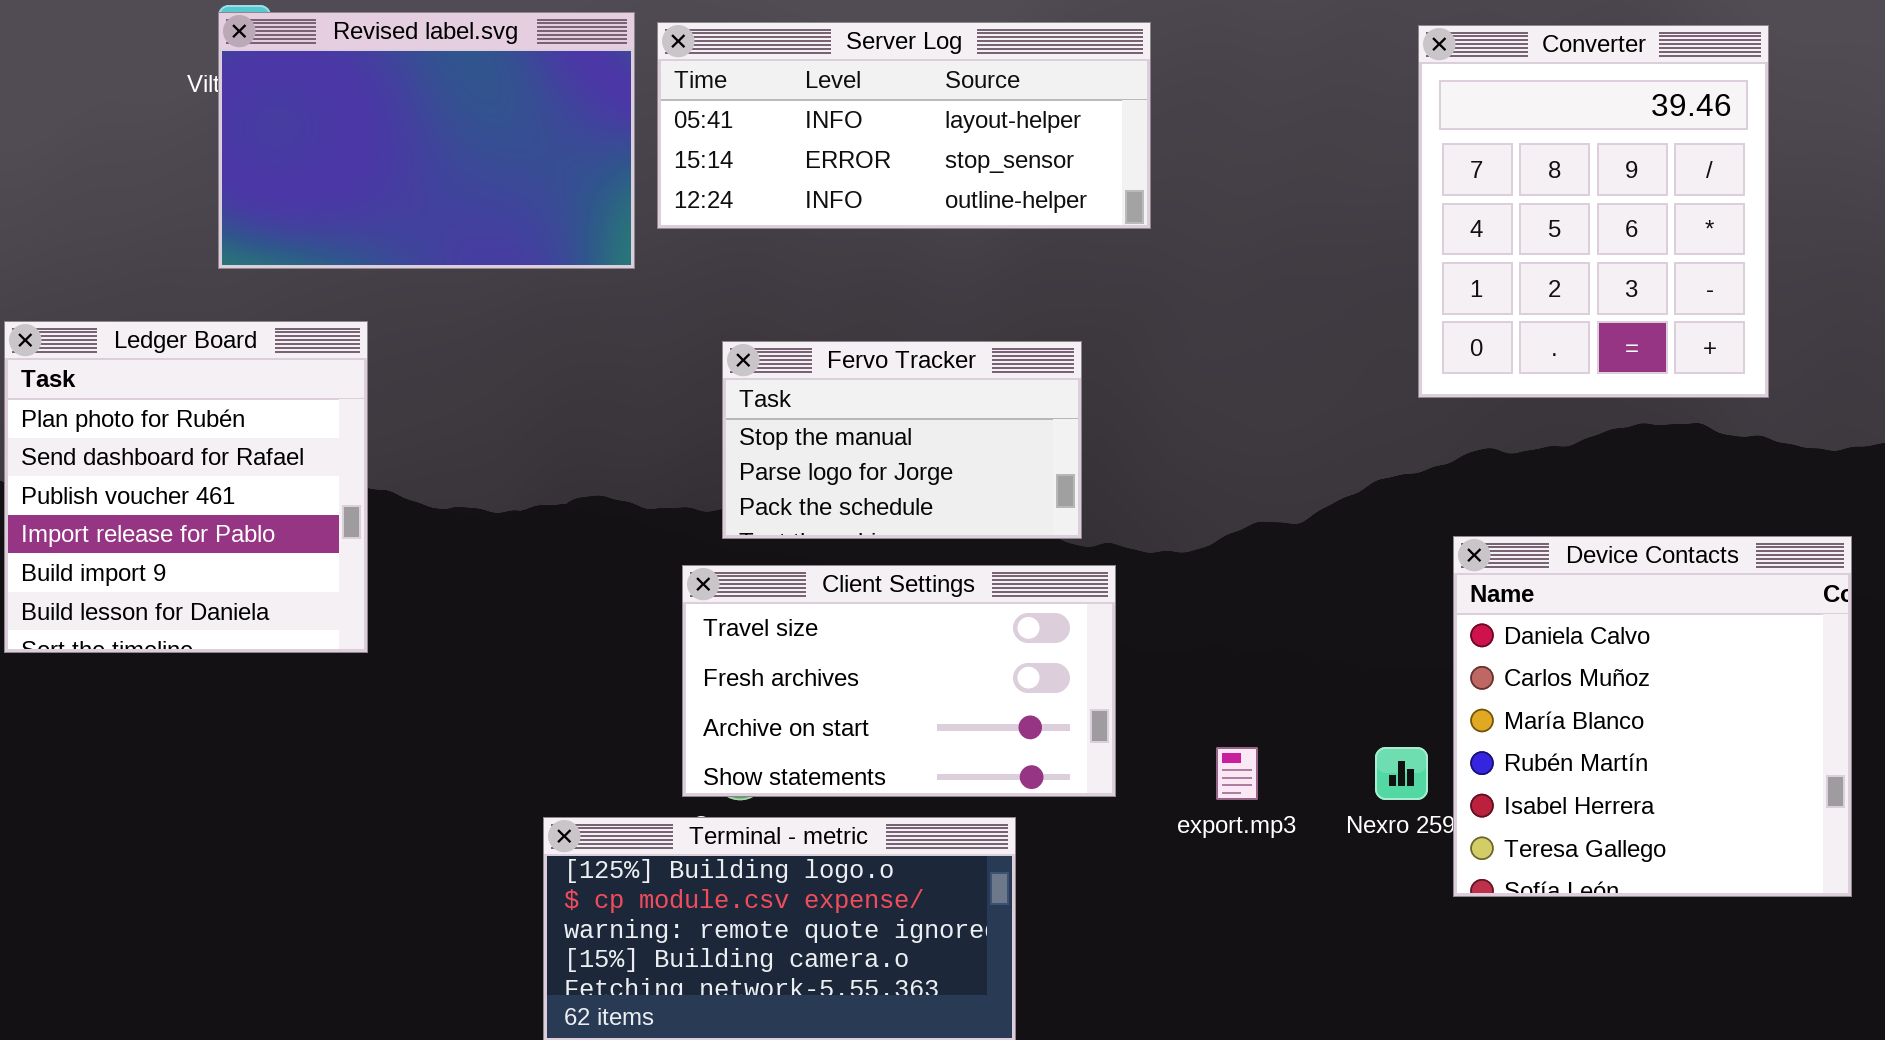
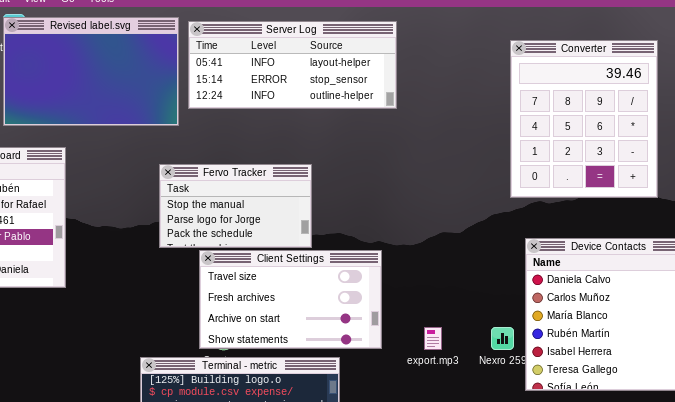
Converter: [1418,25,1769,398] -> [510,40,658,198], moved
Fervo Tracker: [722,341,1082,539] -> [159,164,312,248], moved

